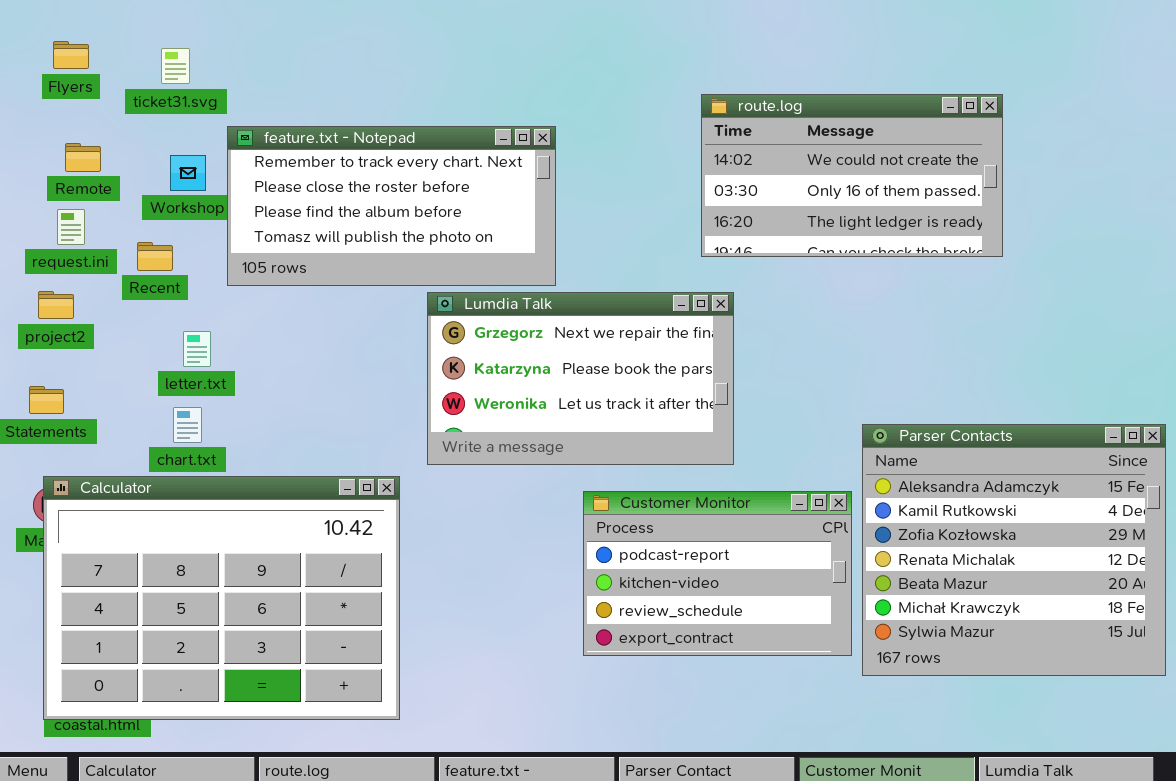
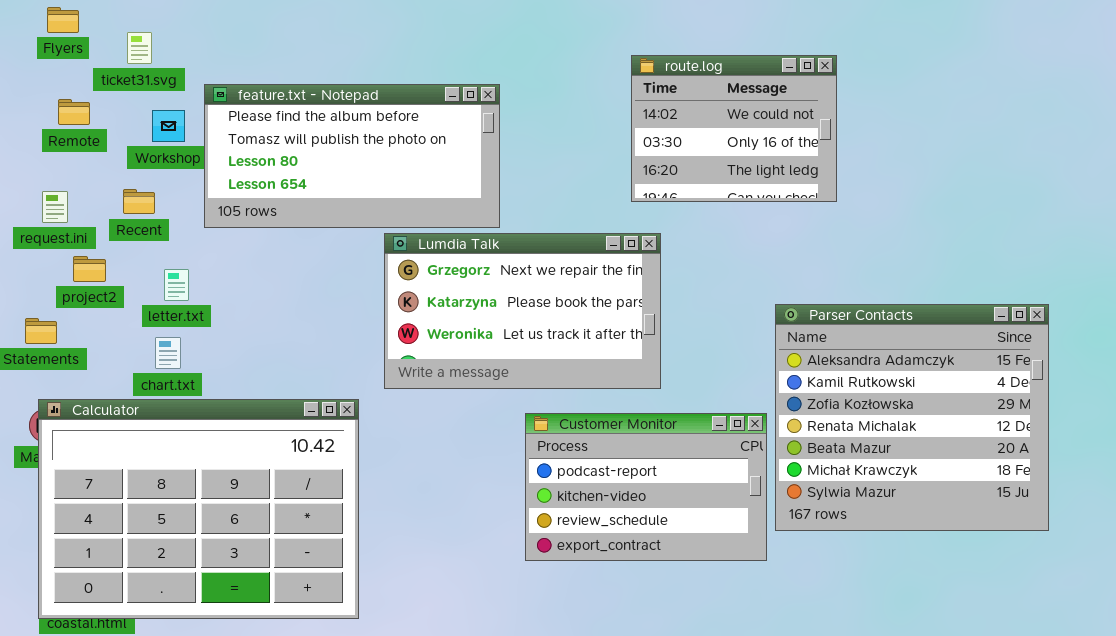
ticket31.svg: [161,48,190,84] -> [127,32,152,64], moved
route.log: [701,94,1003,257] -> [631,55,837,202], resized
feature.txt - Notepad: [227,126,556,286] -> [204,84,500,228], scrolled down 2 rows
request.ini: [57,209,85,245] -> [42,191,68,223], moved
project2: [38,291,74,319] -> [73,256,106,282], moved
Parser Contacts: [862,424,1166,676] -> [775,304,1049,531], moved

